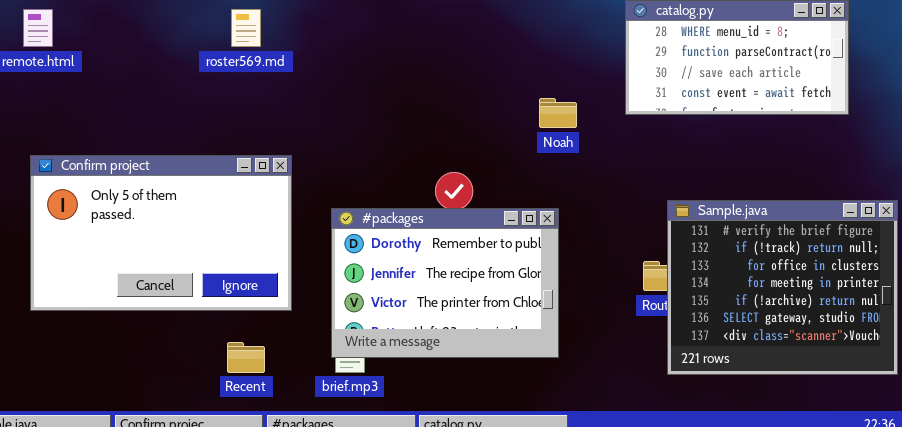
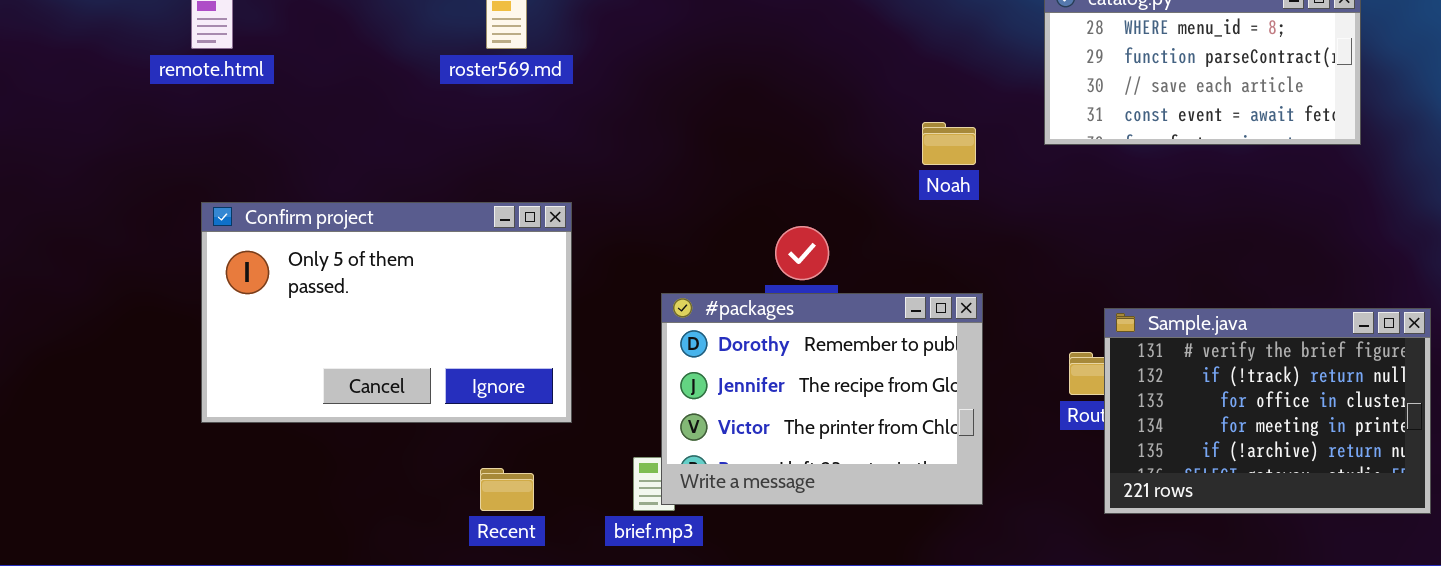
Sample.java: [667,200,898,375] -> [1104,308,1431,514], resized
#packages: [331,208,559,358] -> [661,293,983,505], moved

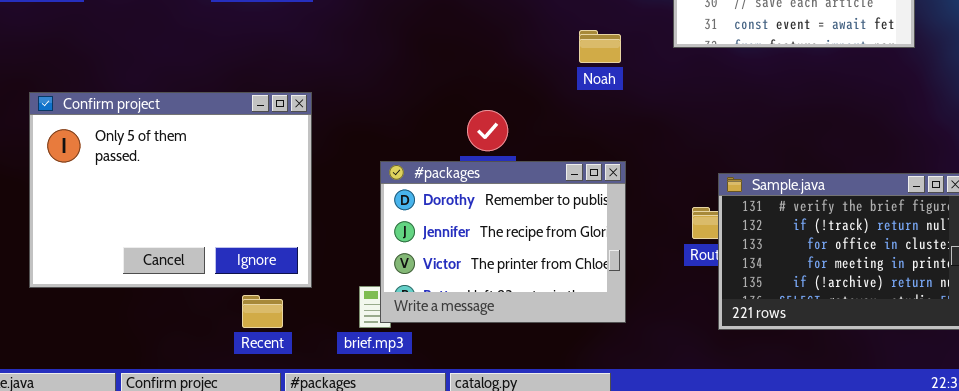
Confirm project: [201,202,572,423] -> [29,92,312,288], resized

